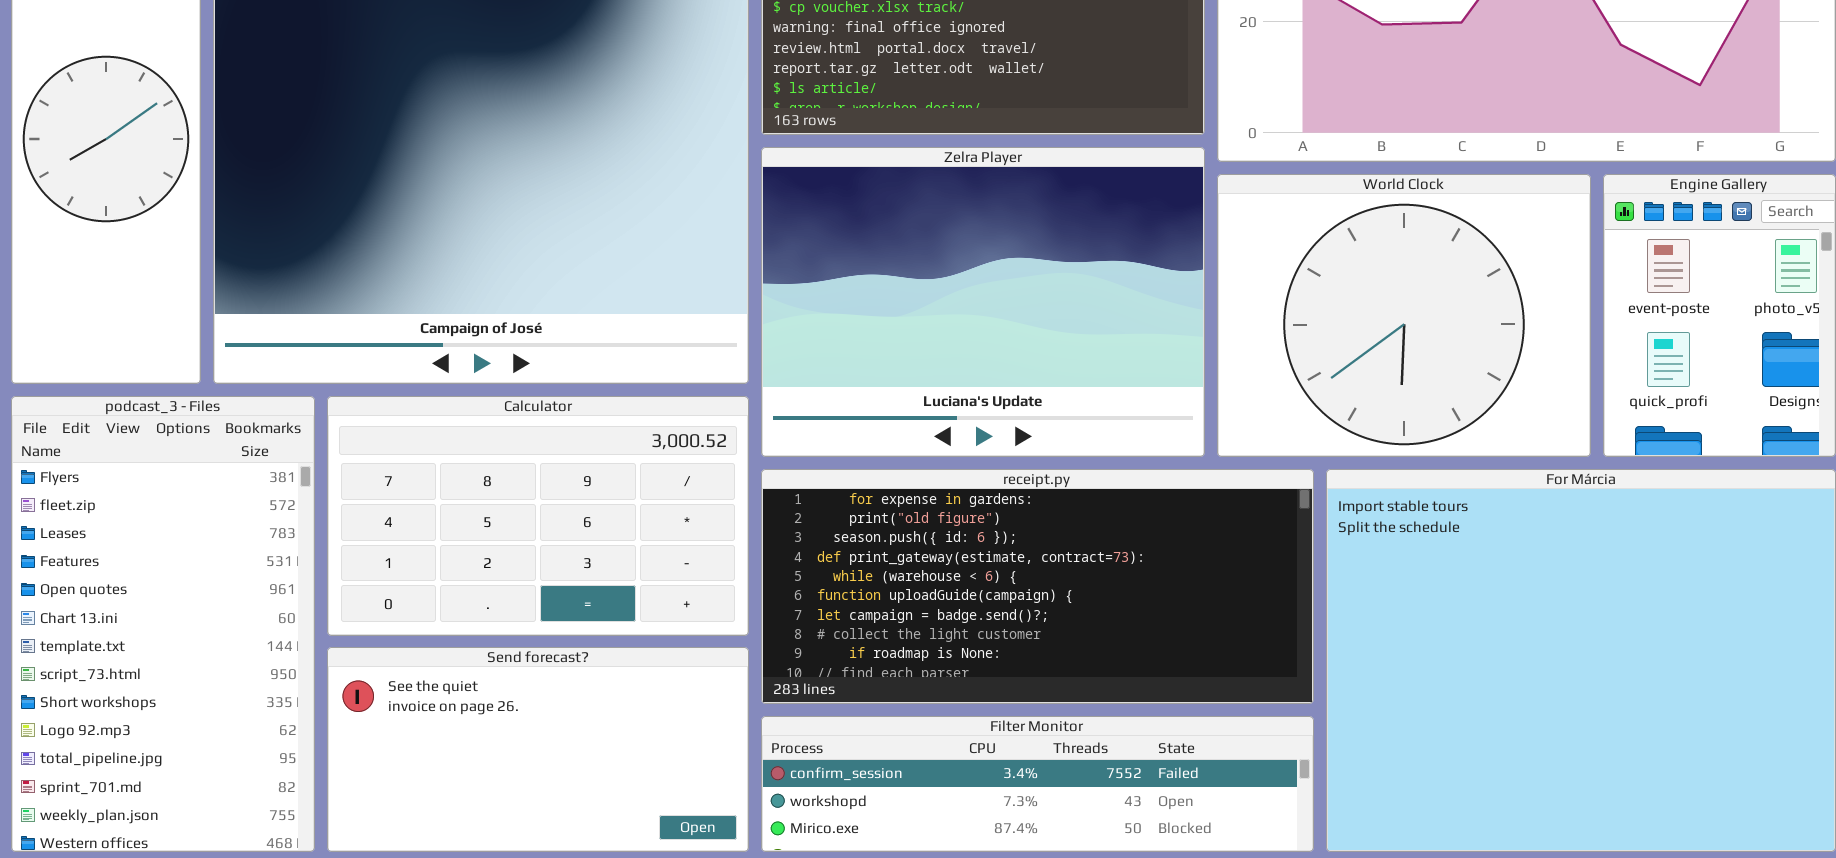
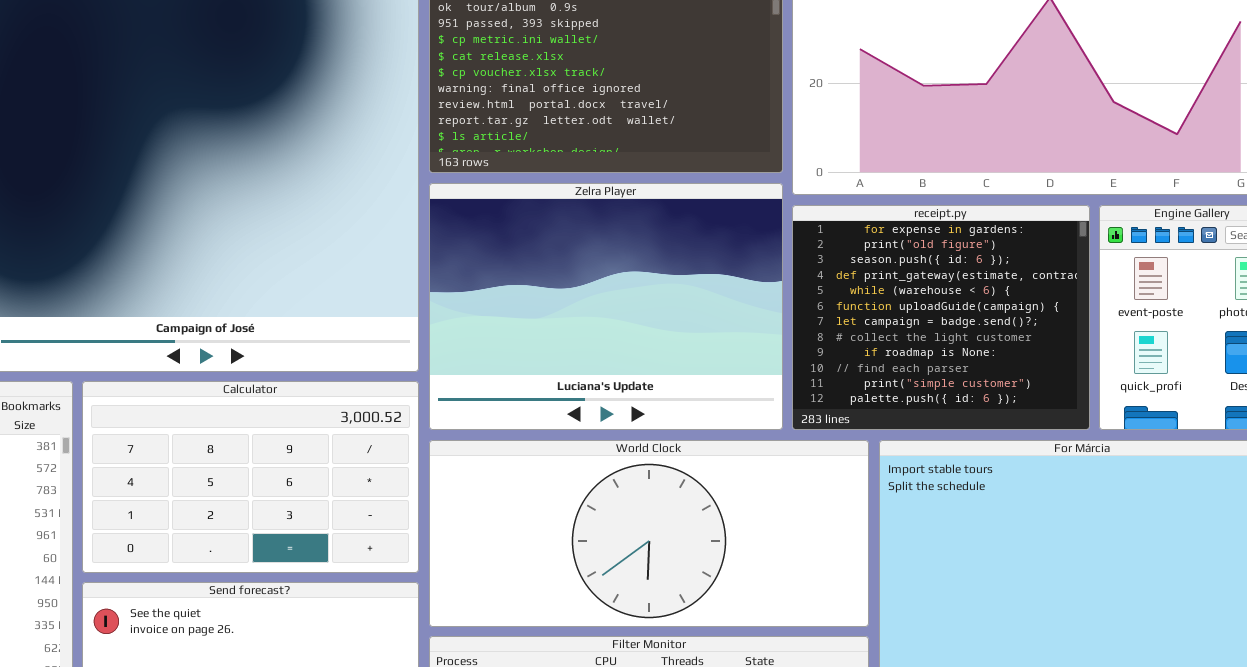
World Clock: [1217,174,1591,457] -> [429,440,869,627], moved, resized
receipt.py: [761,469,1314,704] -> [792,205,1090,430], moved, resized

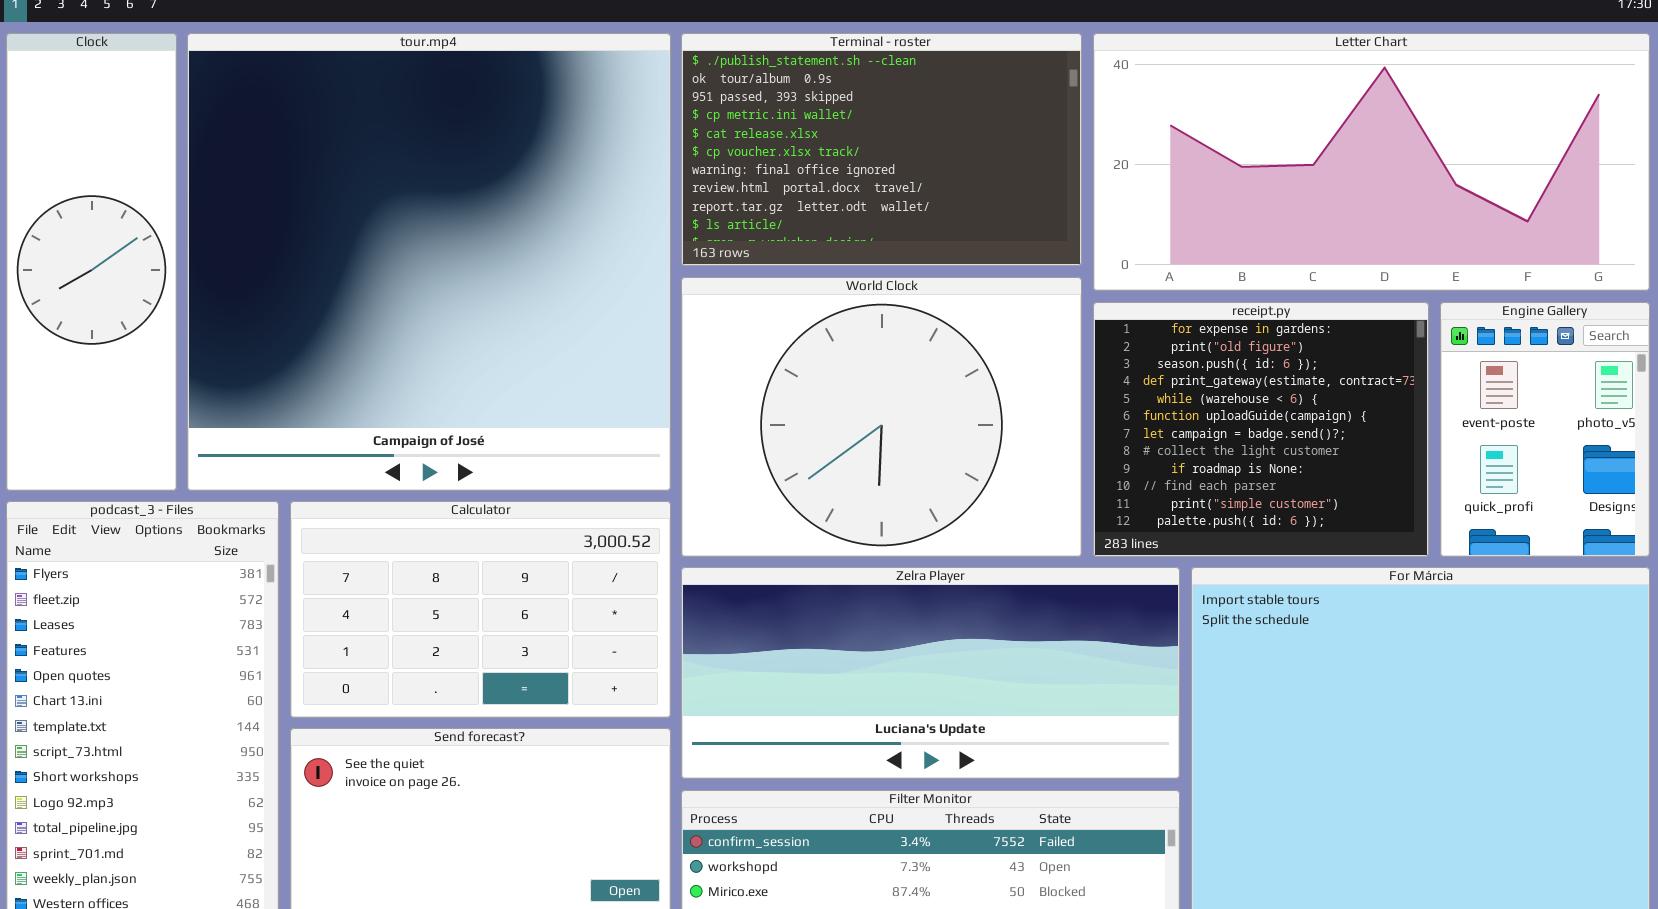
Zelra Player: [429,183,783,430] -> [681,567,1180,779], moved, resized
World Clock: [429,440,869,627] -> [681,277,1082,557], moved, resized

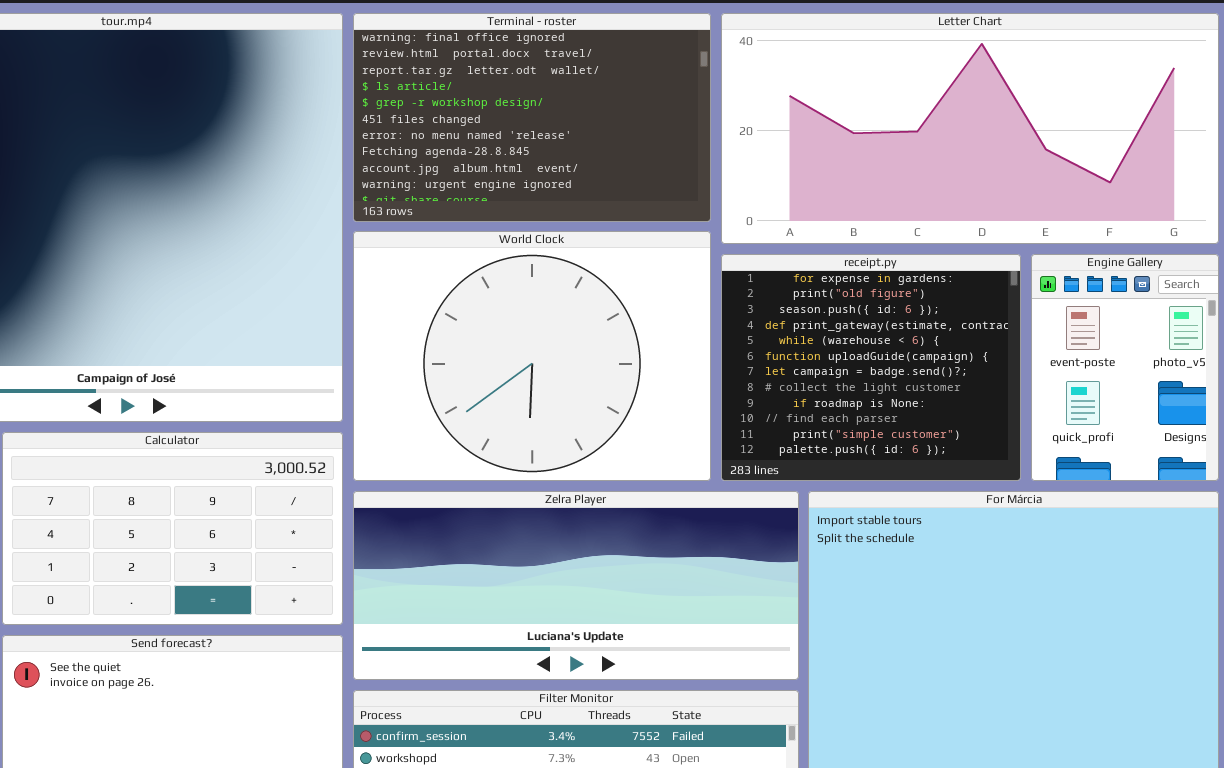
Terminal - roster: [681,33,1082,266] -> [353,13,711,222], scrolled down 6 rows

